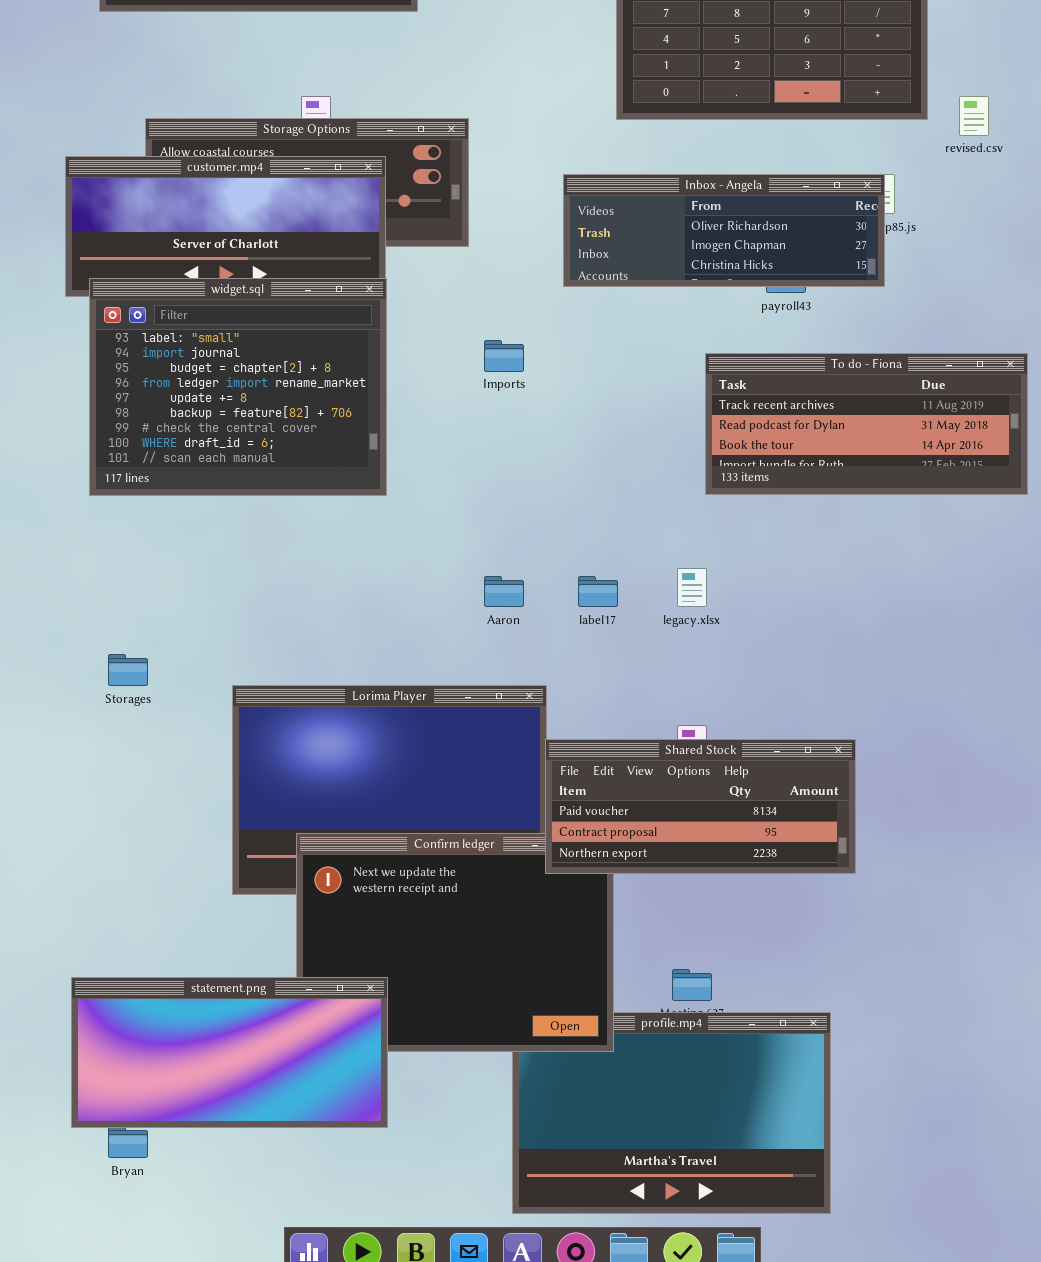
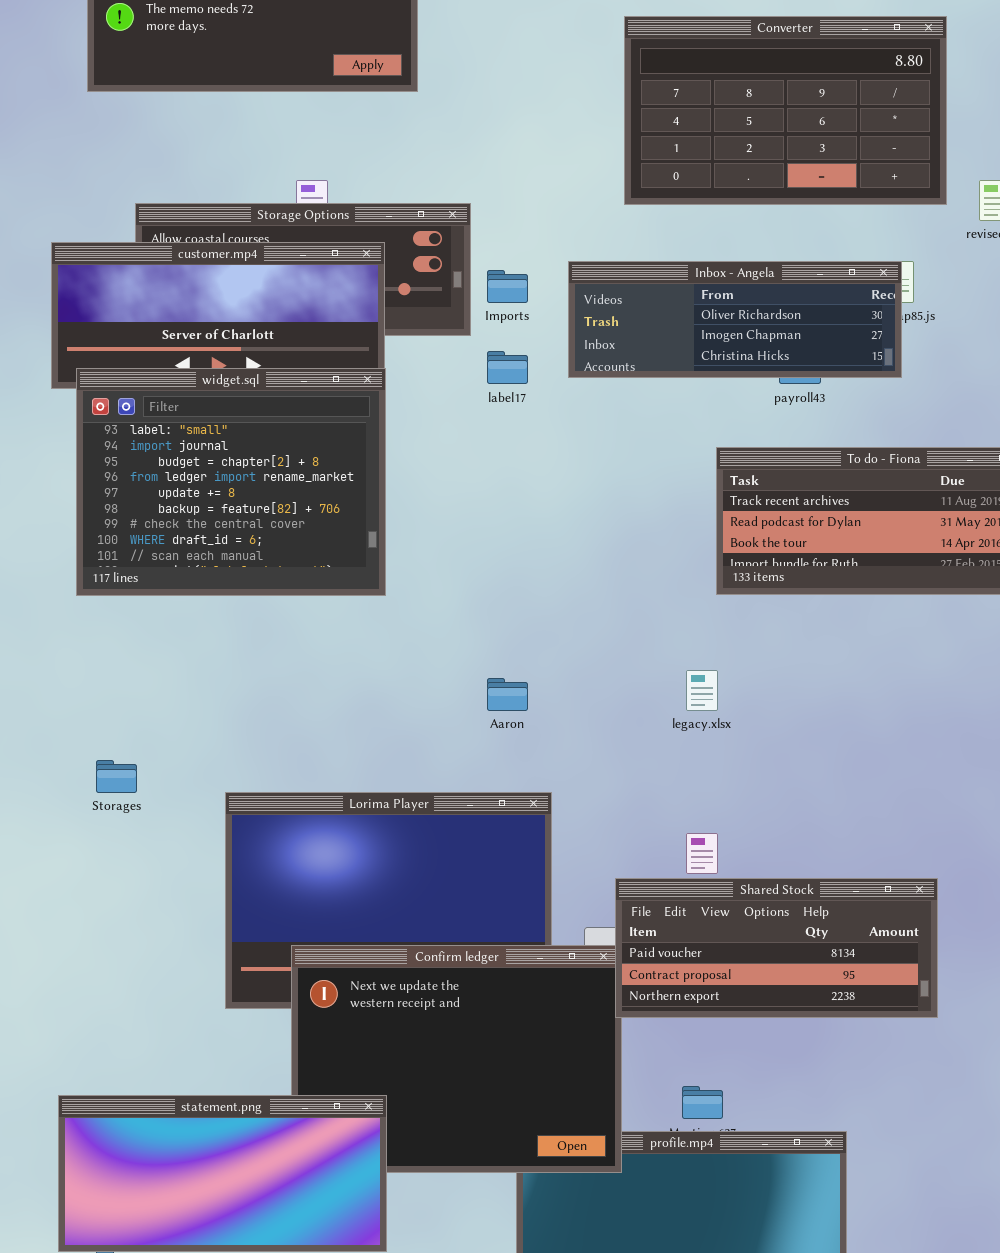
Imports: [484,340,524,372] -> [487,270,528,303], moved
label17: [578,576,618,607] -> [487,351,528,384], moved
Shared Stock: [545,739,856,874] -> [615,878,938,1018], moved

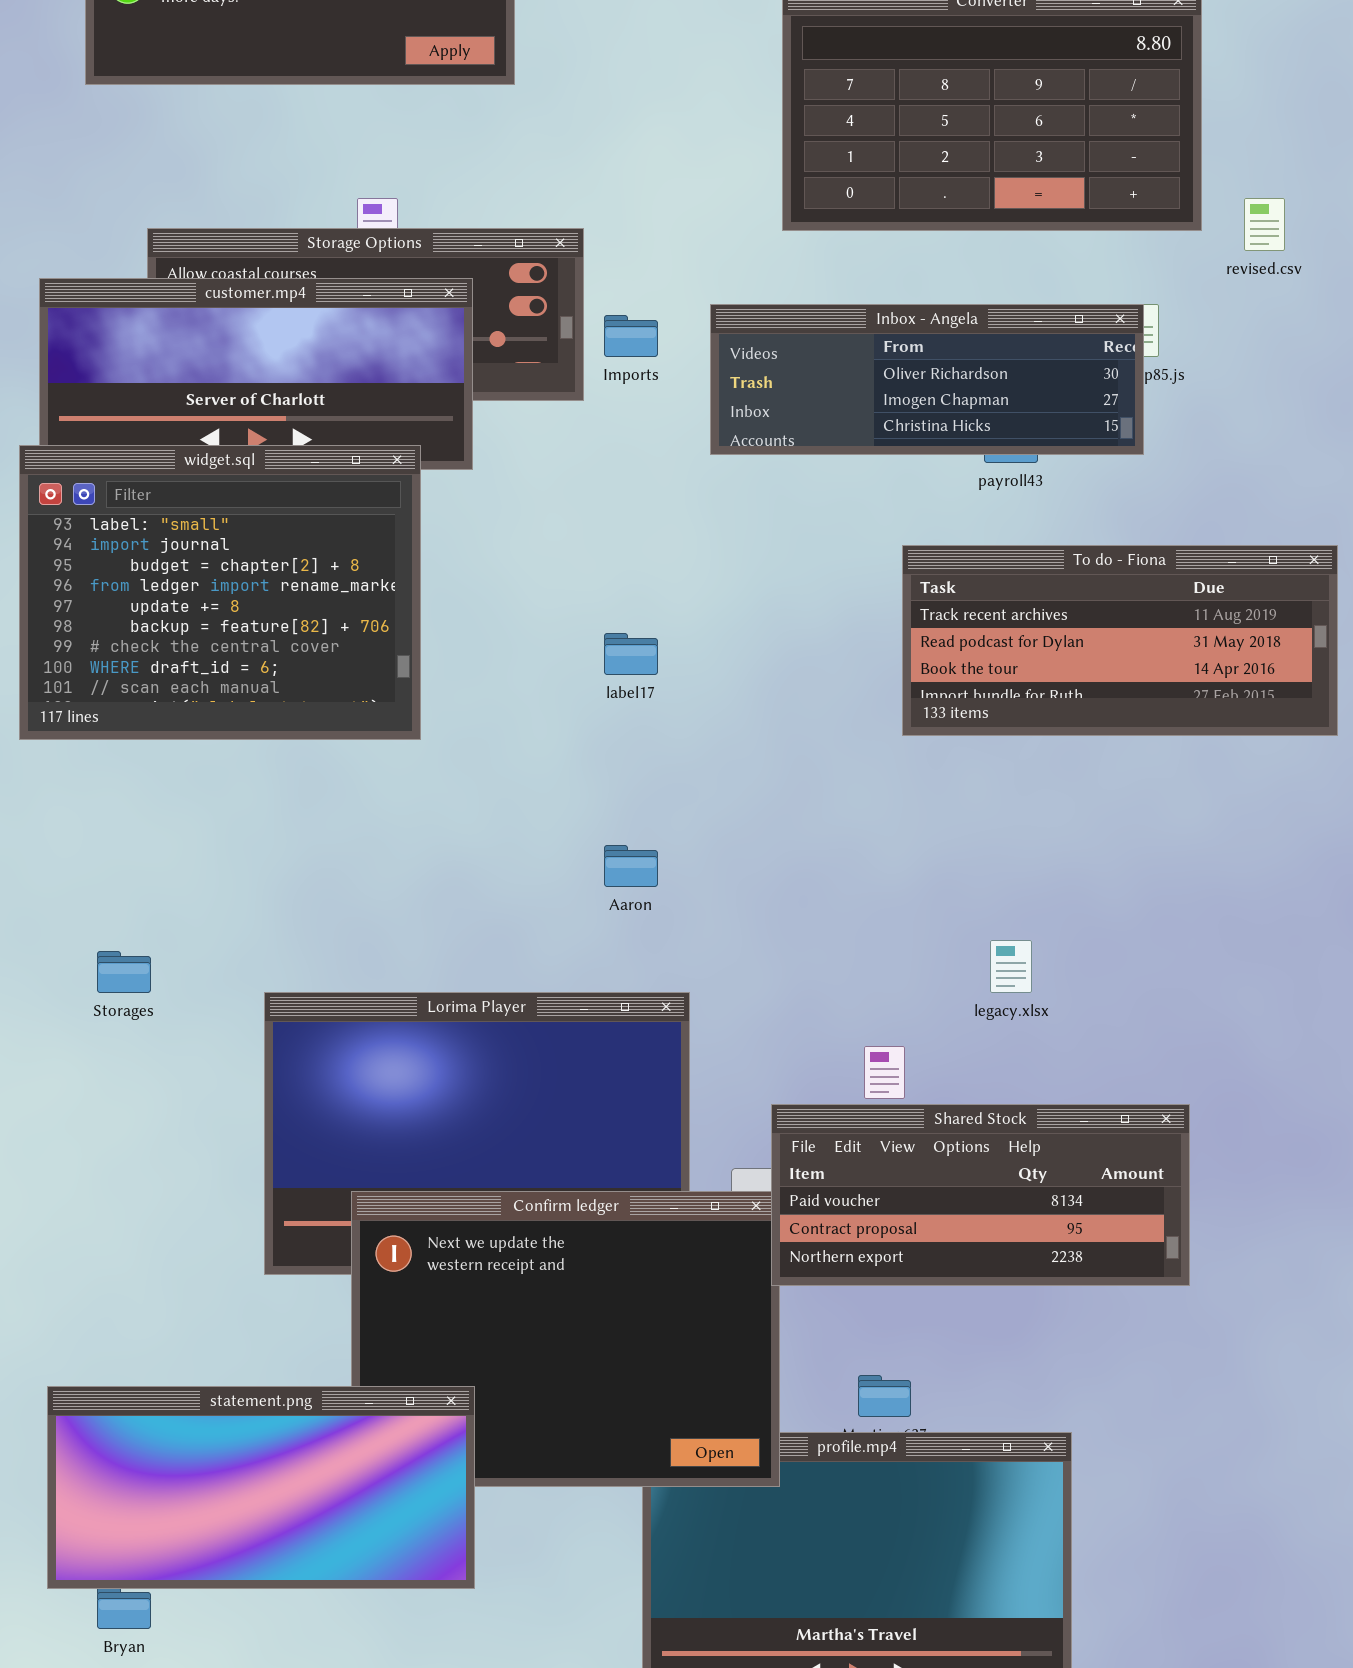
label17: [487,351,528,384] -> [604,633,658,675], moved
widget.sql: [76,368,386,596] -> [19,445,421,740], moved
legacy.xlsx: [686,670,718,711] -> [990,940,1032,993], moved

